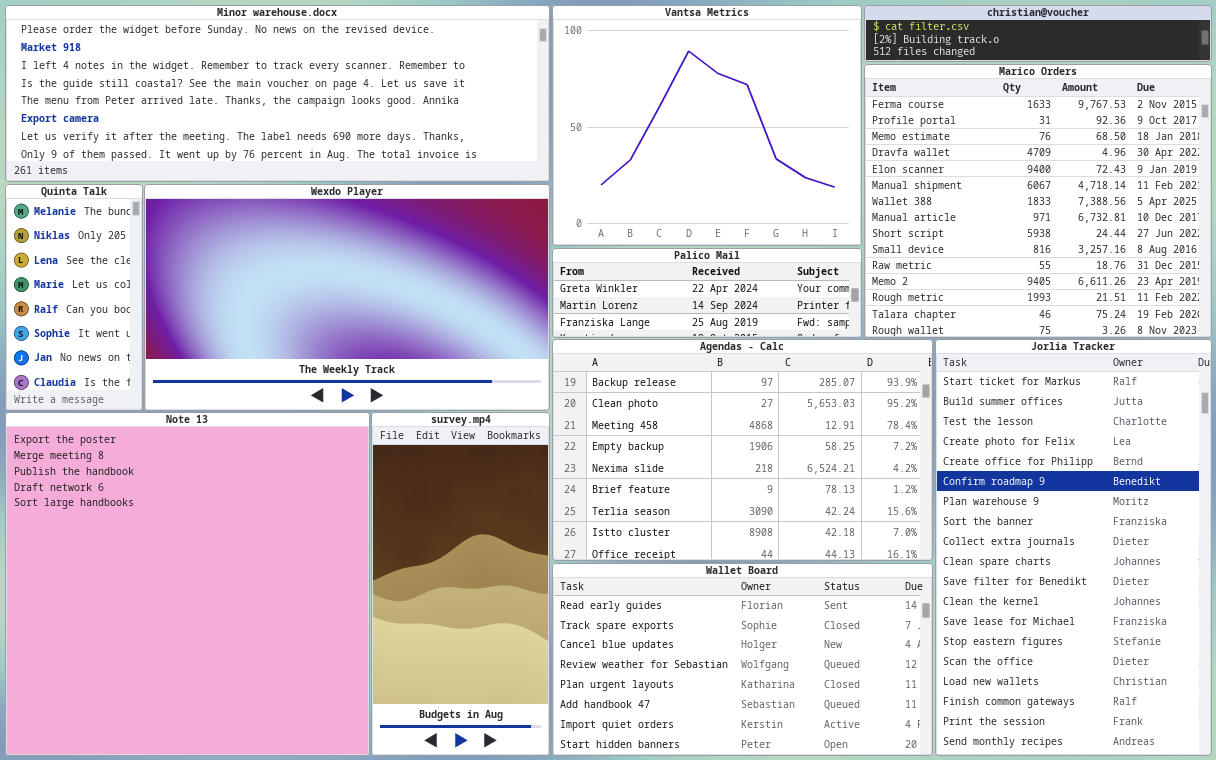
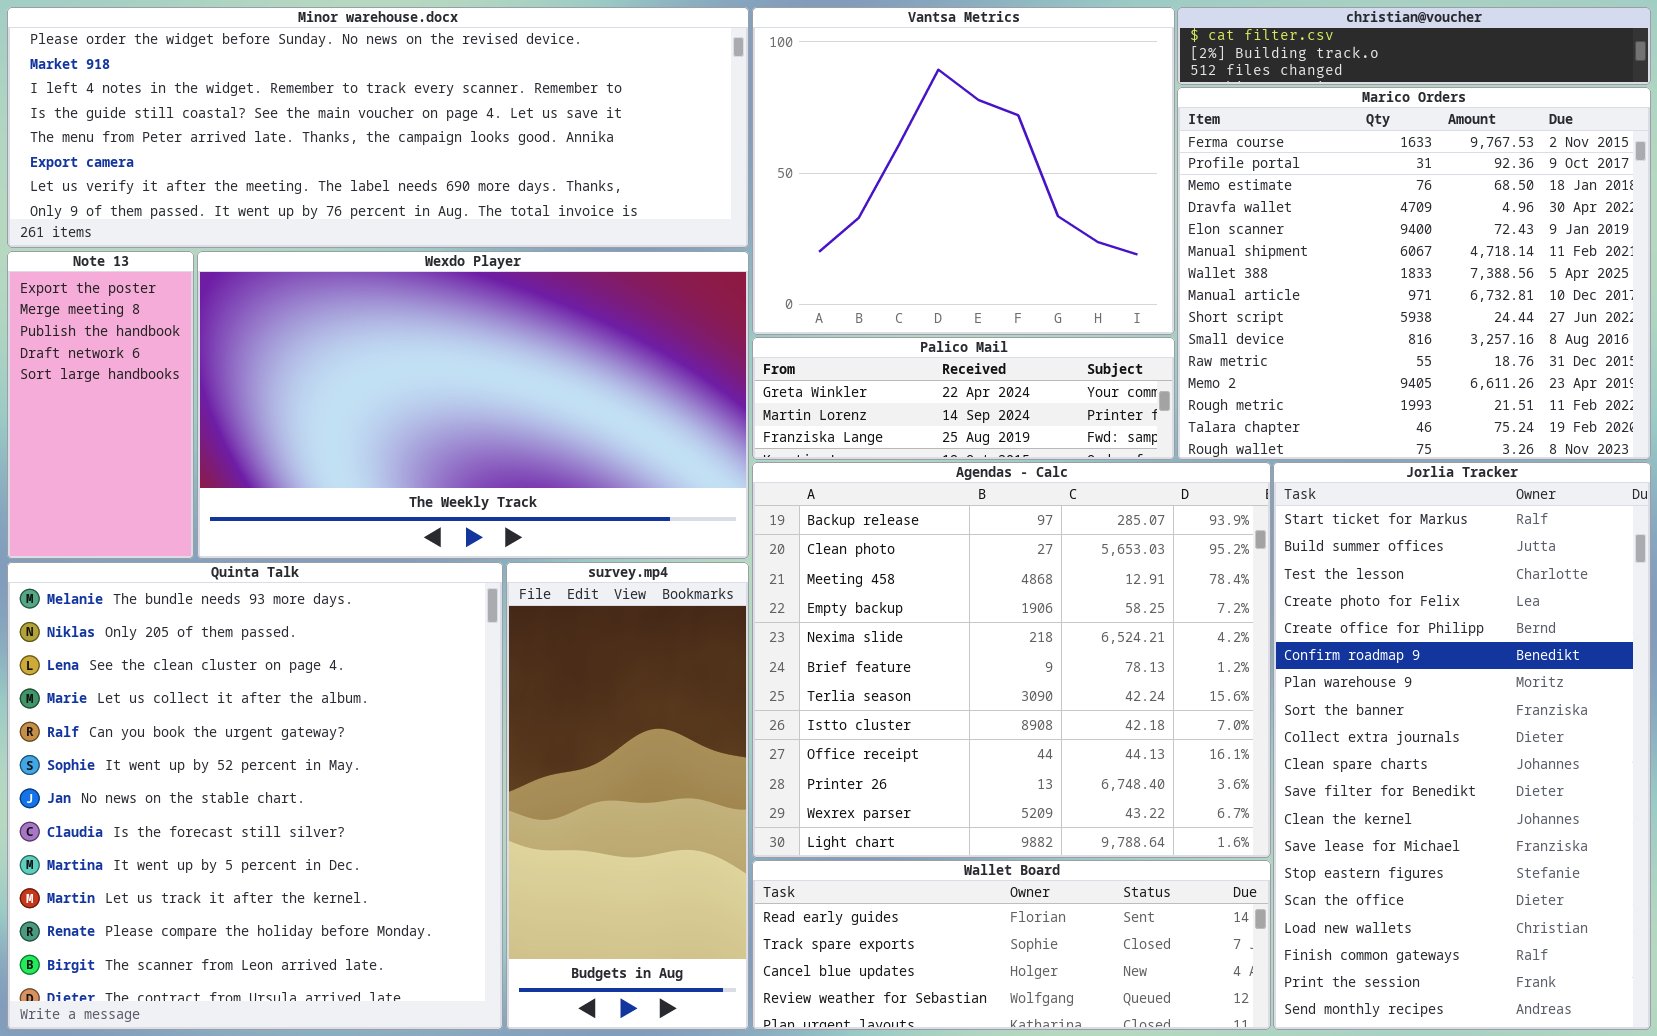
Quinta Talk: [5,184,143,411] -> [7,562,503,1030], moved, resized
Agendas - Calc: [552,339,933,561] -> [752,462,1271,858], resized
Note 13: [5,412,370,756] -> [7,251,194,559], moved, resized
Wallet Board: [552,563,933,756] -> [752,860,1271,1030], resized

